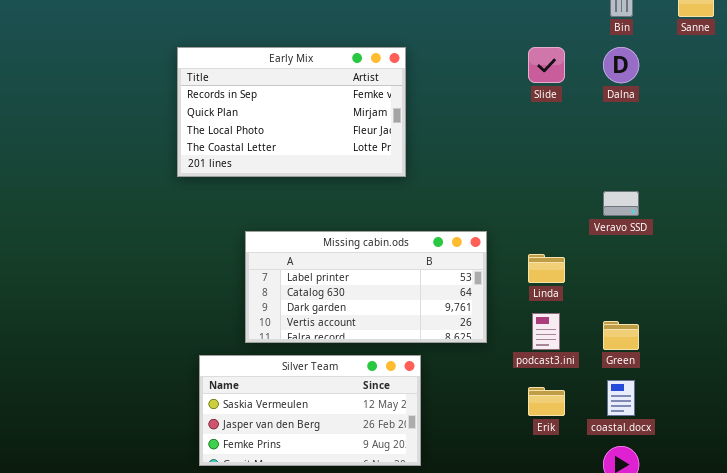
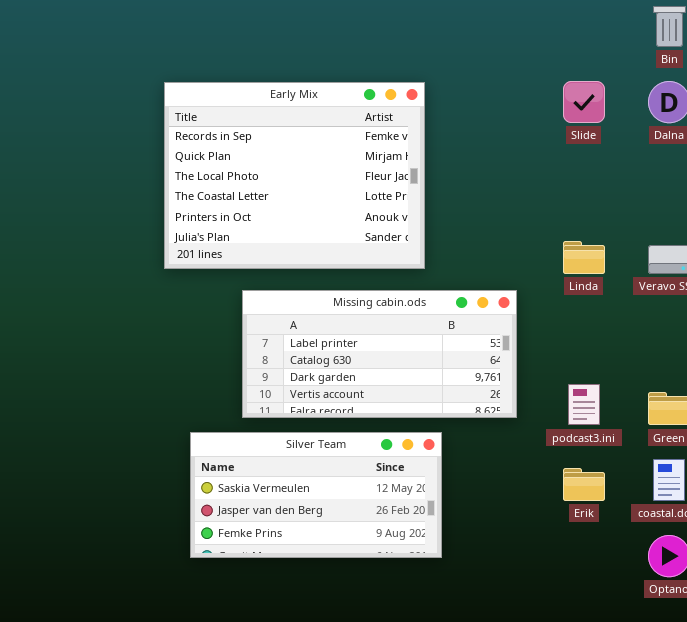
Early Mix: [177,47,406,177] -> [164,82,425,269], resized
Linda: [528,254,565,283] -> [563,241,605,274], moved

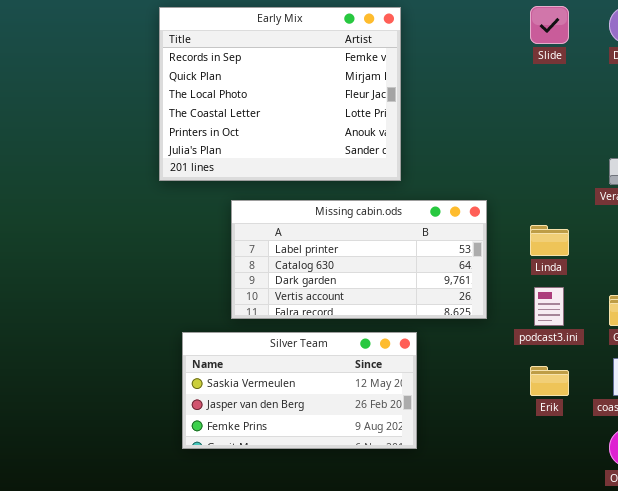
Linda: [563,241,605,274] -> [530,225,569,256], moved

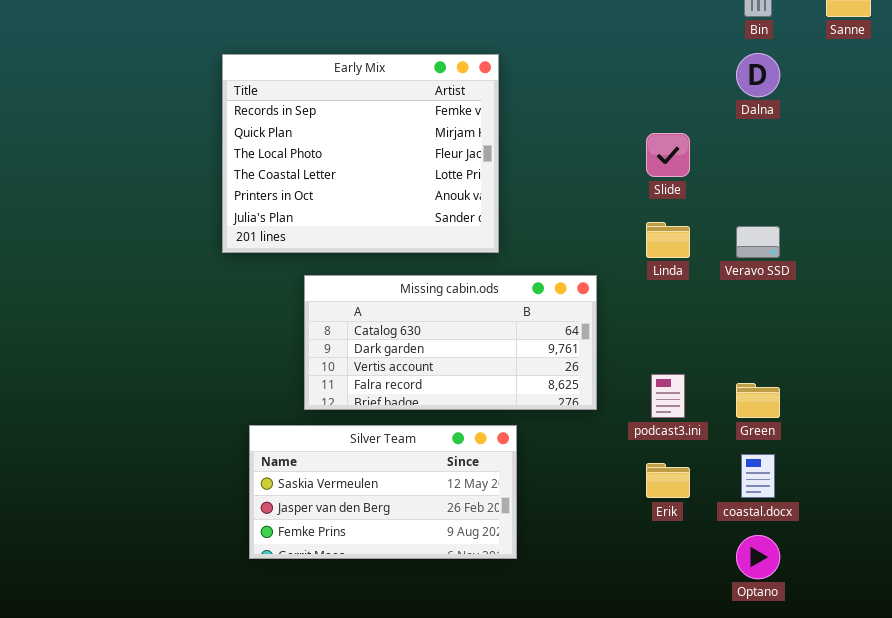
Slide: [530,6,569,44] -> [646,133,690,177], moved
Missing cabin.ods: [231,200,487,319] -> [304,275,597,410], scrolled down 1 row
Linda: [530,225,569,256] -> [646,222,690,258], moved

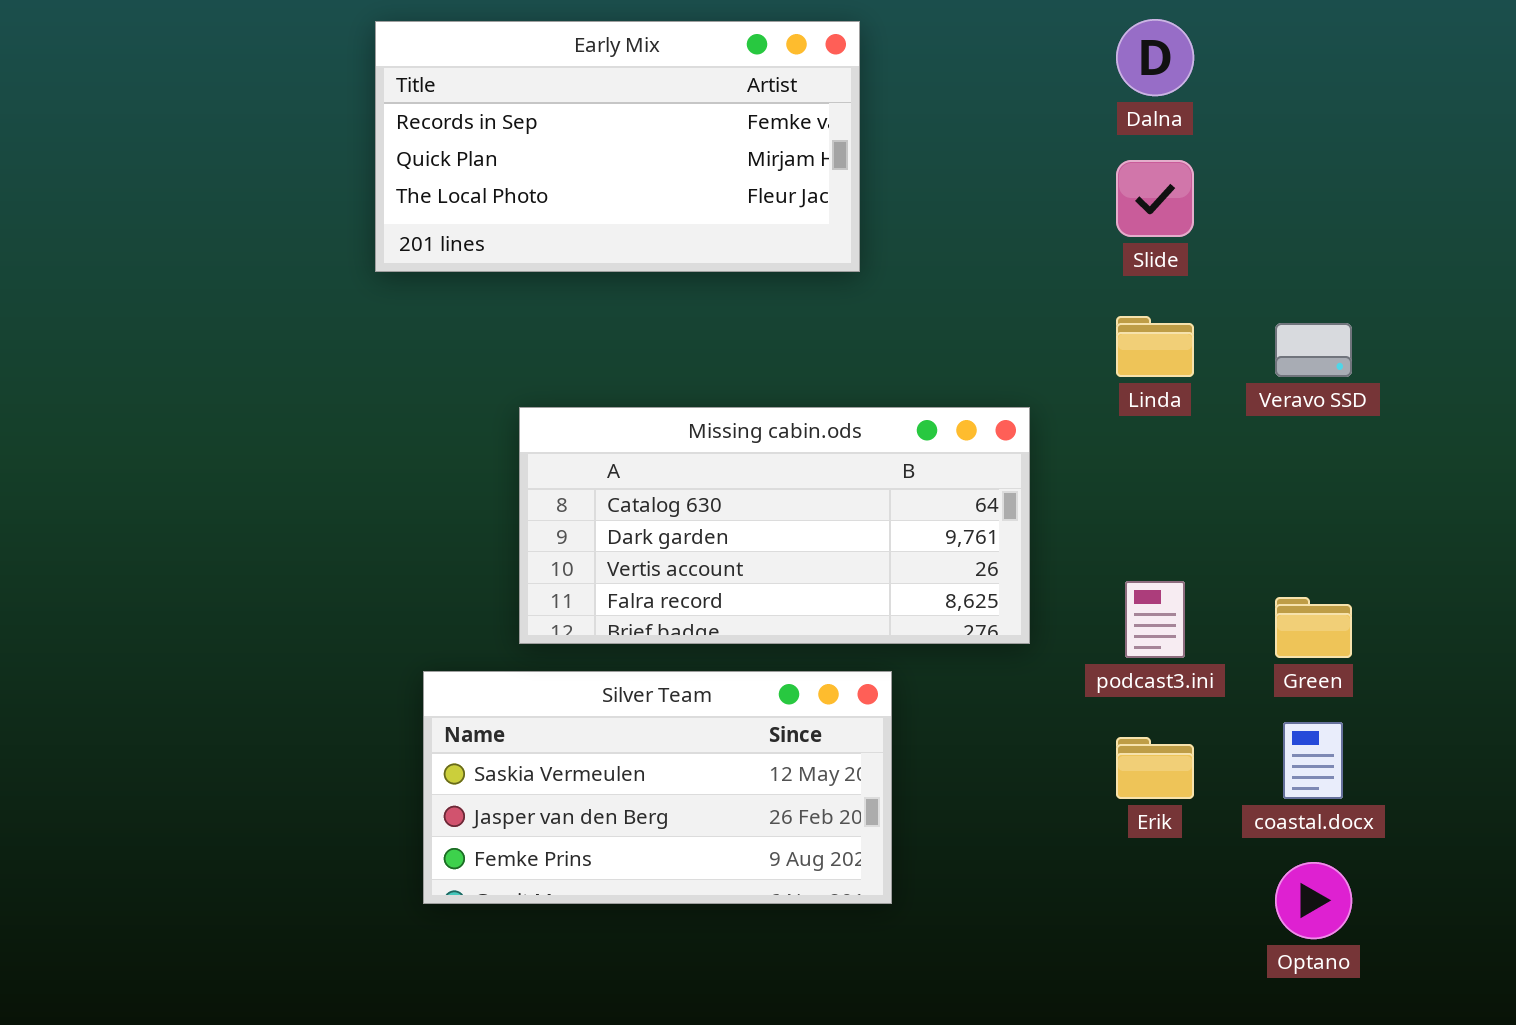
Dalna: [736,53,780,97] -> [1116,19,1194,96], moved
Early Mix: [222,54,499,253] -> [375,21,860,272], resized

